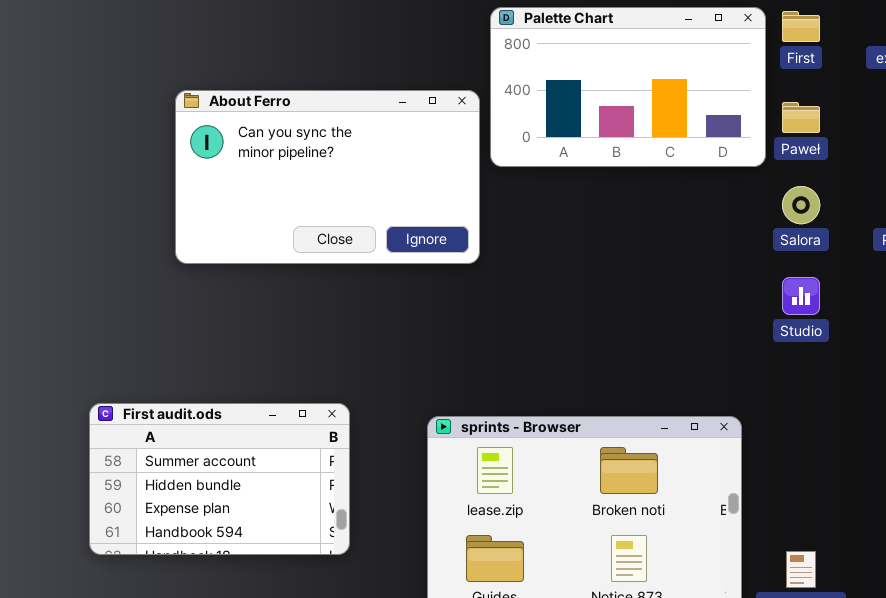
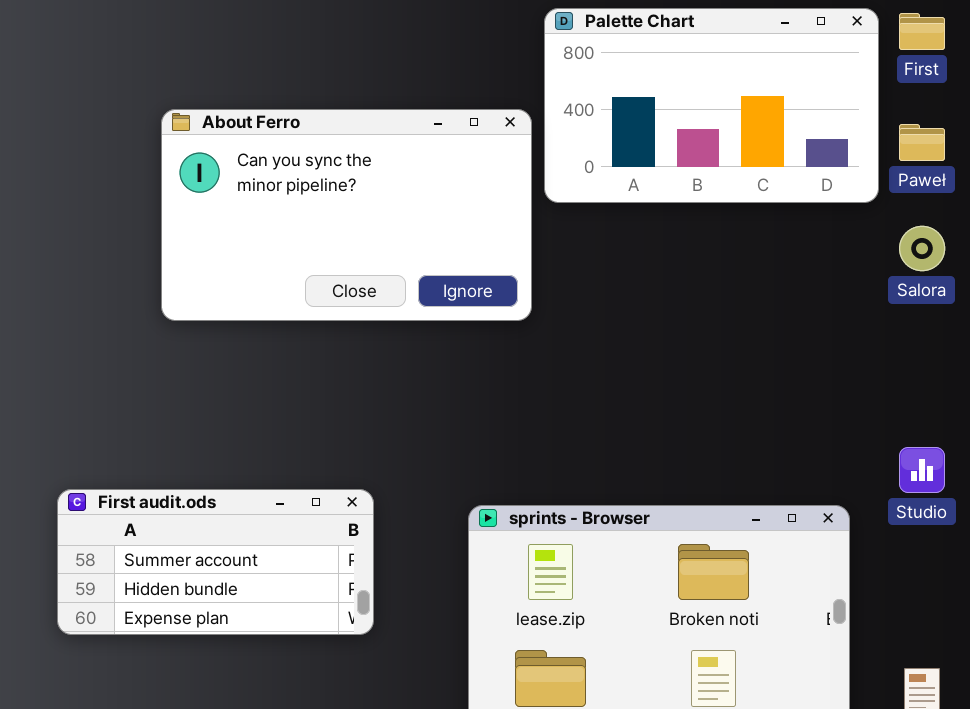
Studio: [782,277,820,315] -> [899,447,945,493], moved
First audit.ods: [89,403,350,555] -> [57,489,374,635], resized

